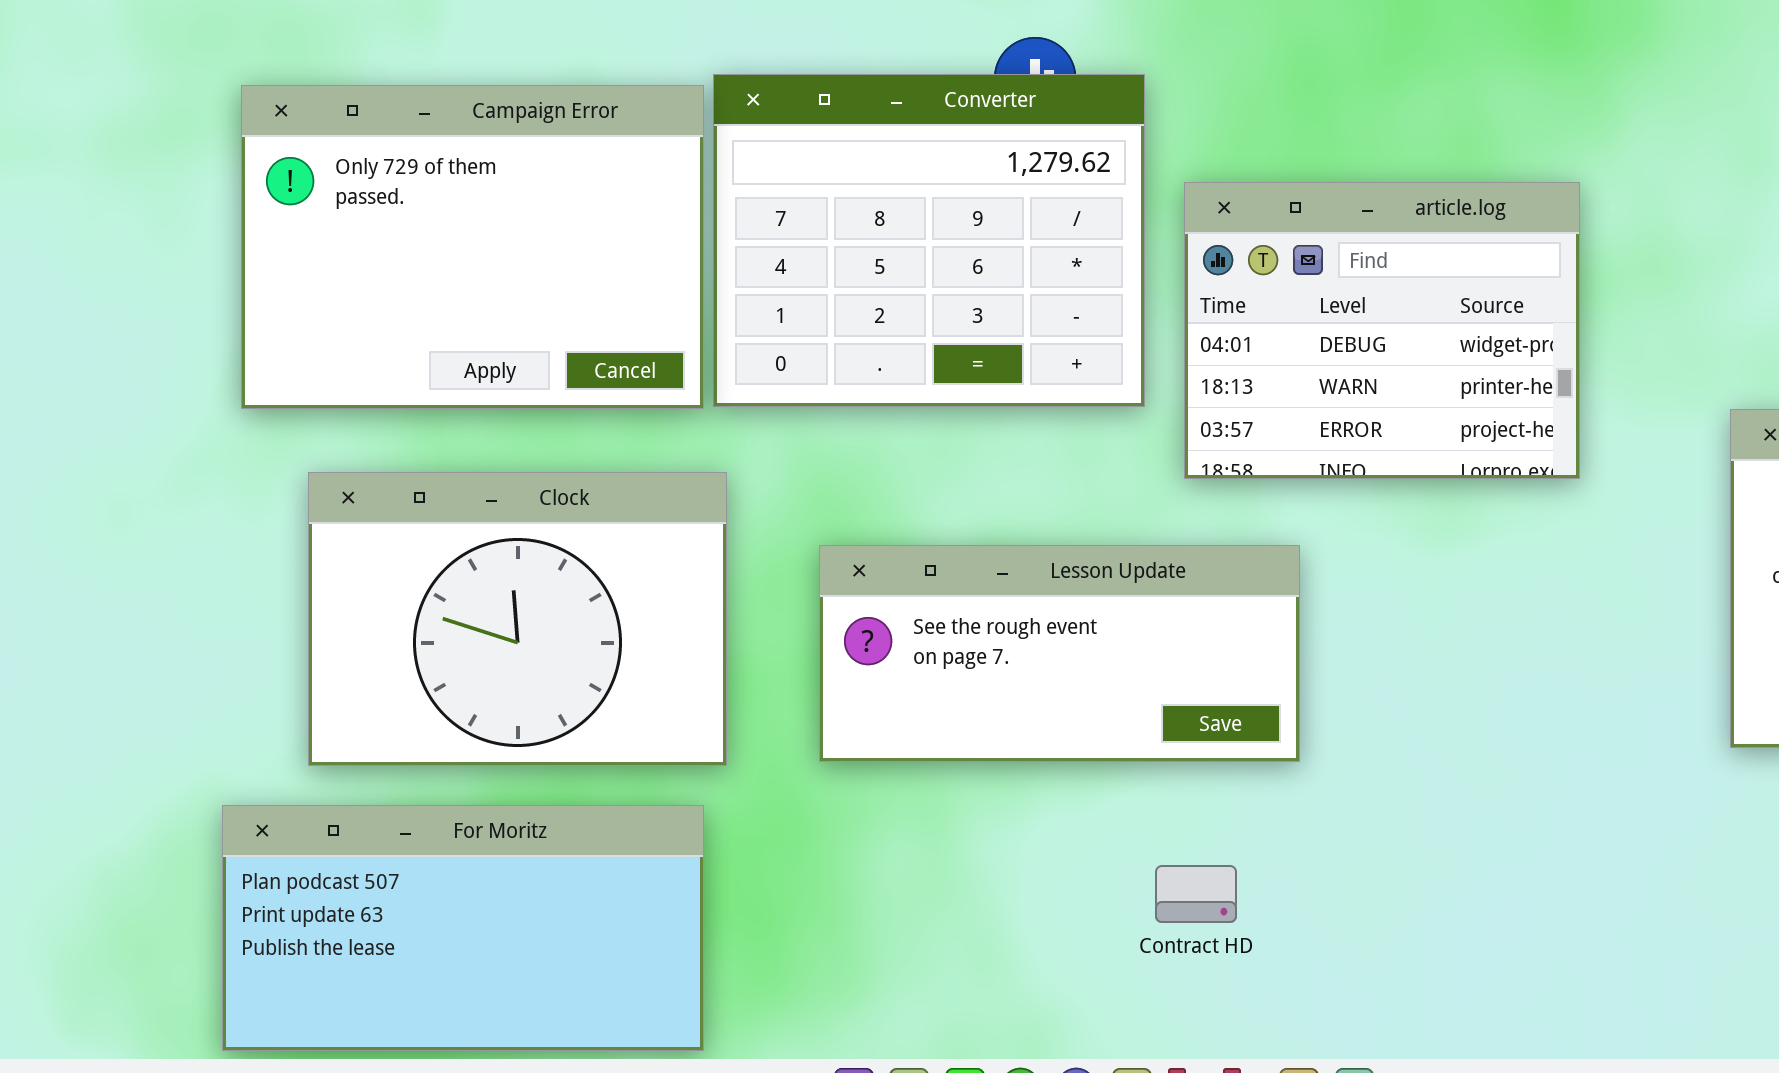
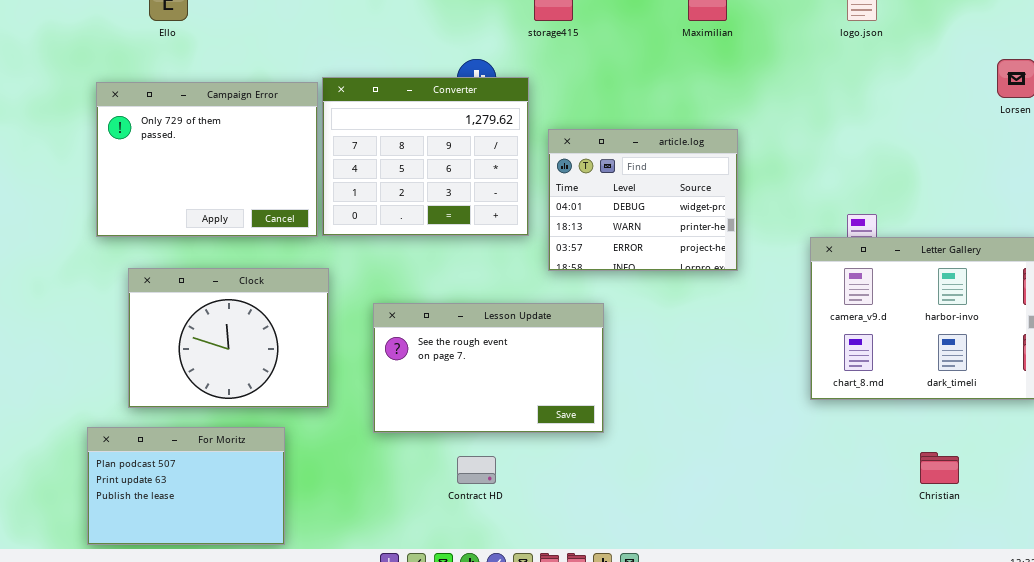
Lesson Update: [819,545,1300,762] -> [373,303,604,433], resized
For Moritz: [222,805,704,1051] -> [87,427,285,545], resized
Contract HD: [1155,865,1237,923] -> [457,456,496,484], moved

